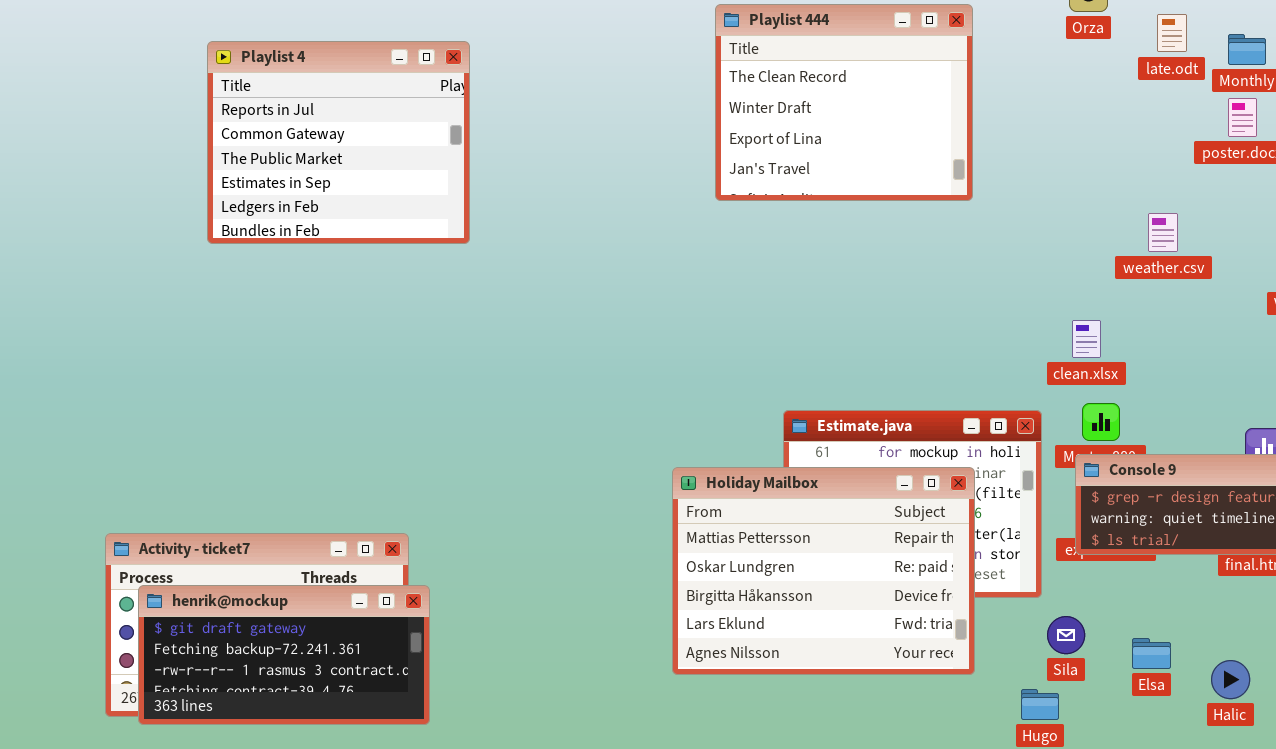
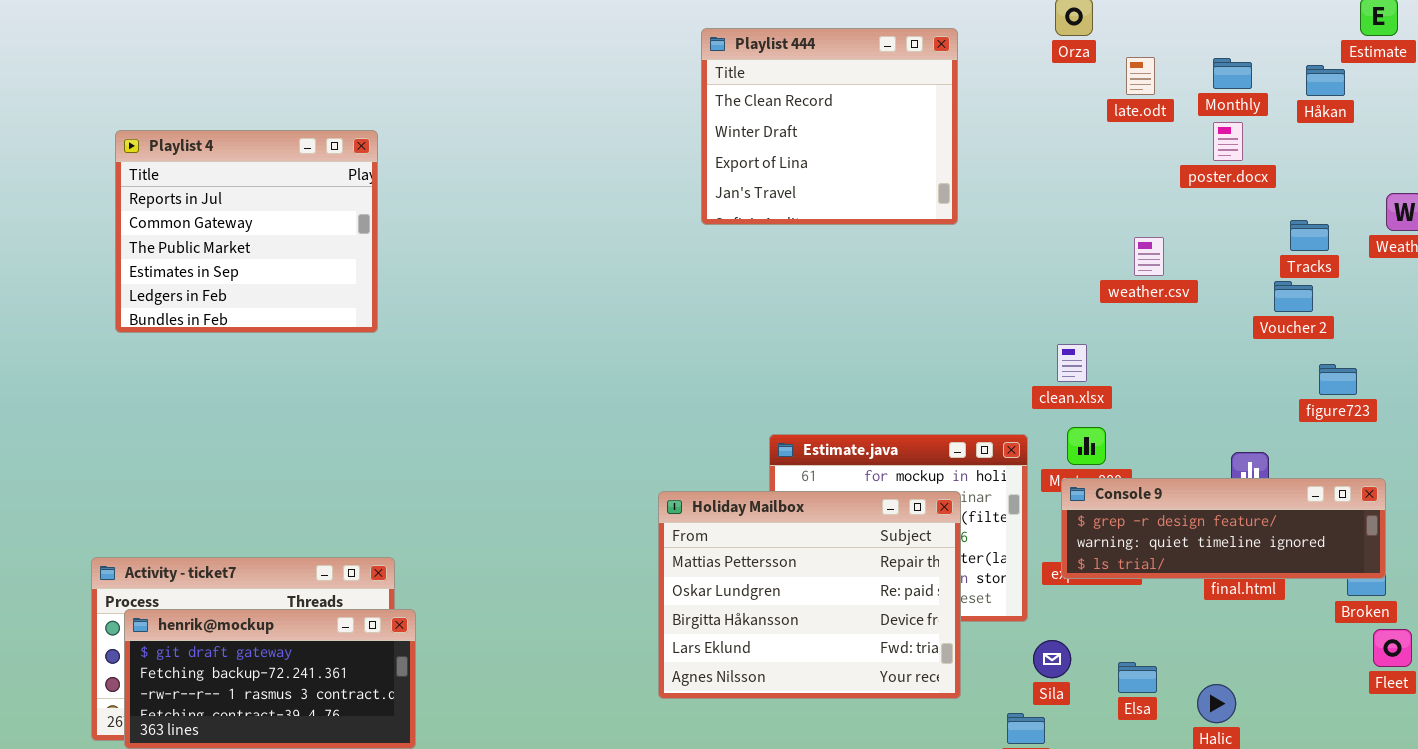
late.odt: [1157,14,1187,52] -> [1126,57,1155,95], moved
Playlist 4: [207,41,470,244] -> [115,130,378,333], moved

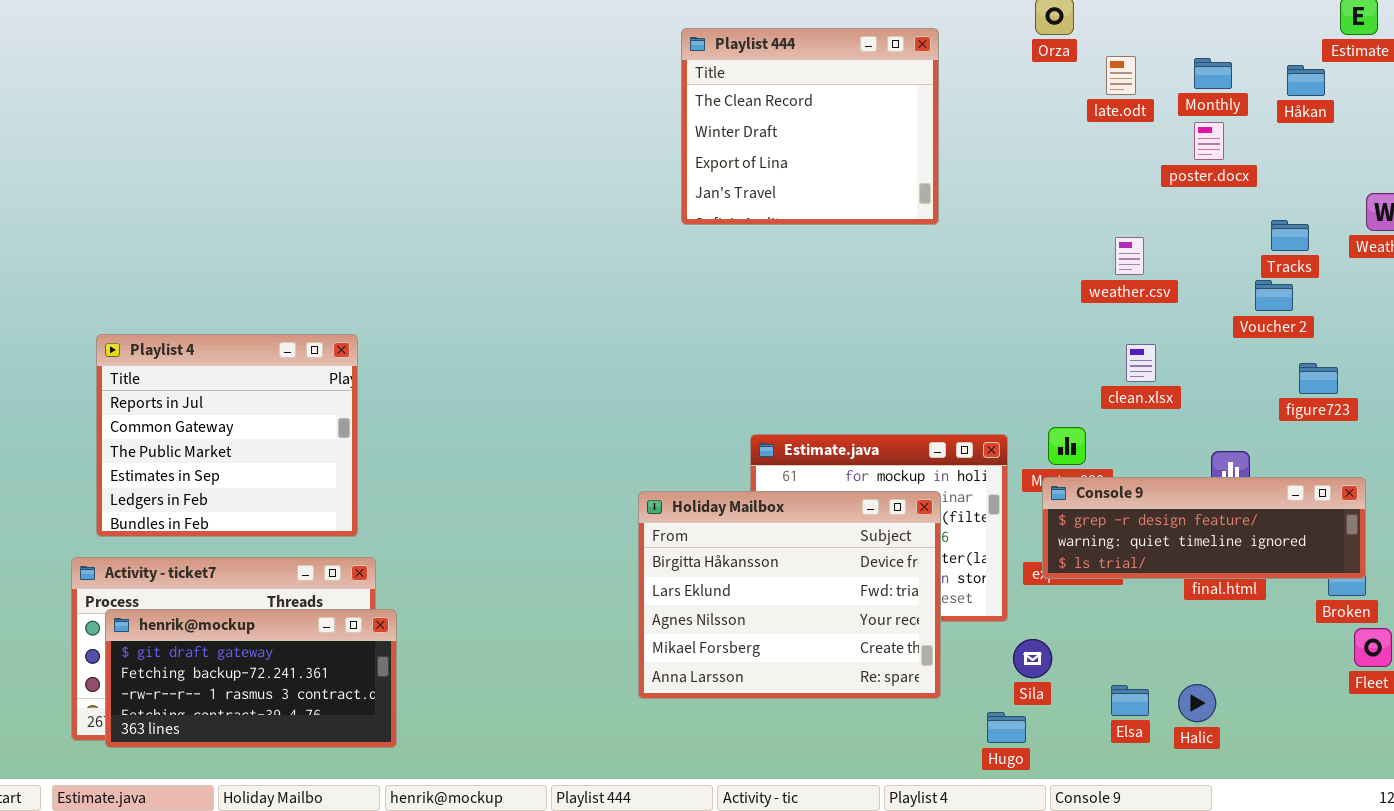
Playlist 4: [115,130,378,333] -> [96,334,358,537], moved
clean.xlsx: [1057,344,1087,382] -> [1126,344,1156,382], moved
Holiday Mailbox: [658,491,961,699] -> [638,491,941,699], scrolled down 2 rows
Elsa: [1118,662,1157,693] -> [1111,685,1149,716], moved

